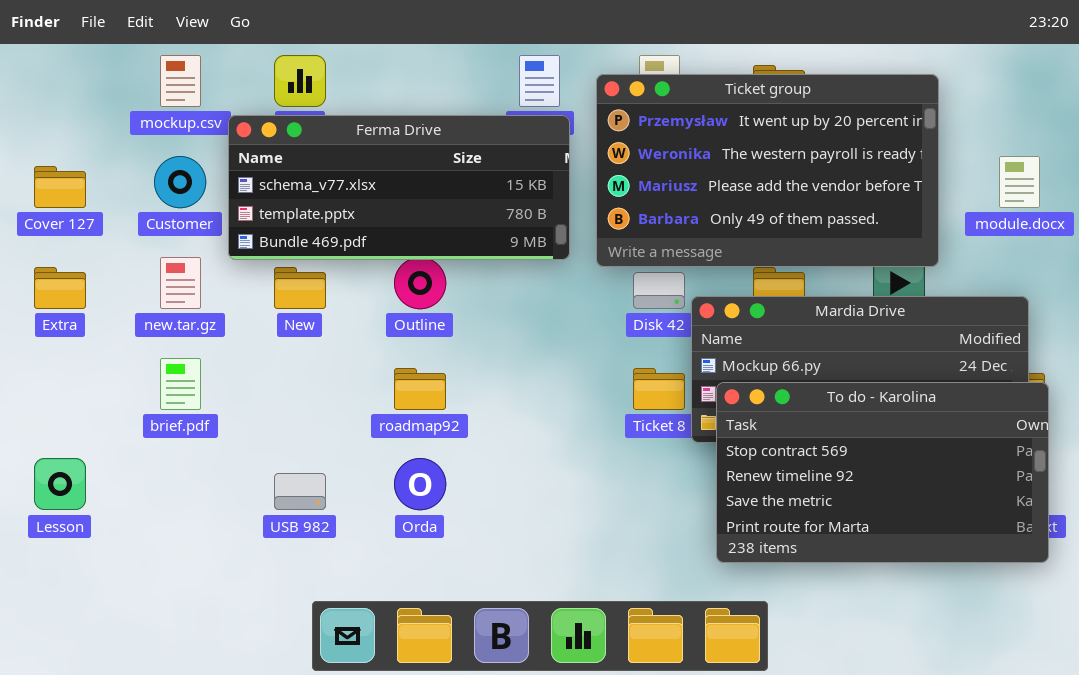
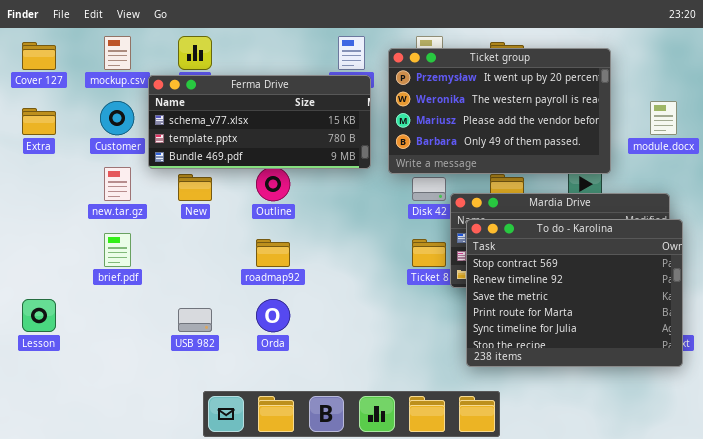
Cover 127: [34,166,86,208] -> [22,42,56,70], moved
Extra: [34,267,86,309] -> [22,108,56,135], moved
To do - Karolina: [716,382,1049,563] -> [466,219,683,367], resized

